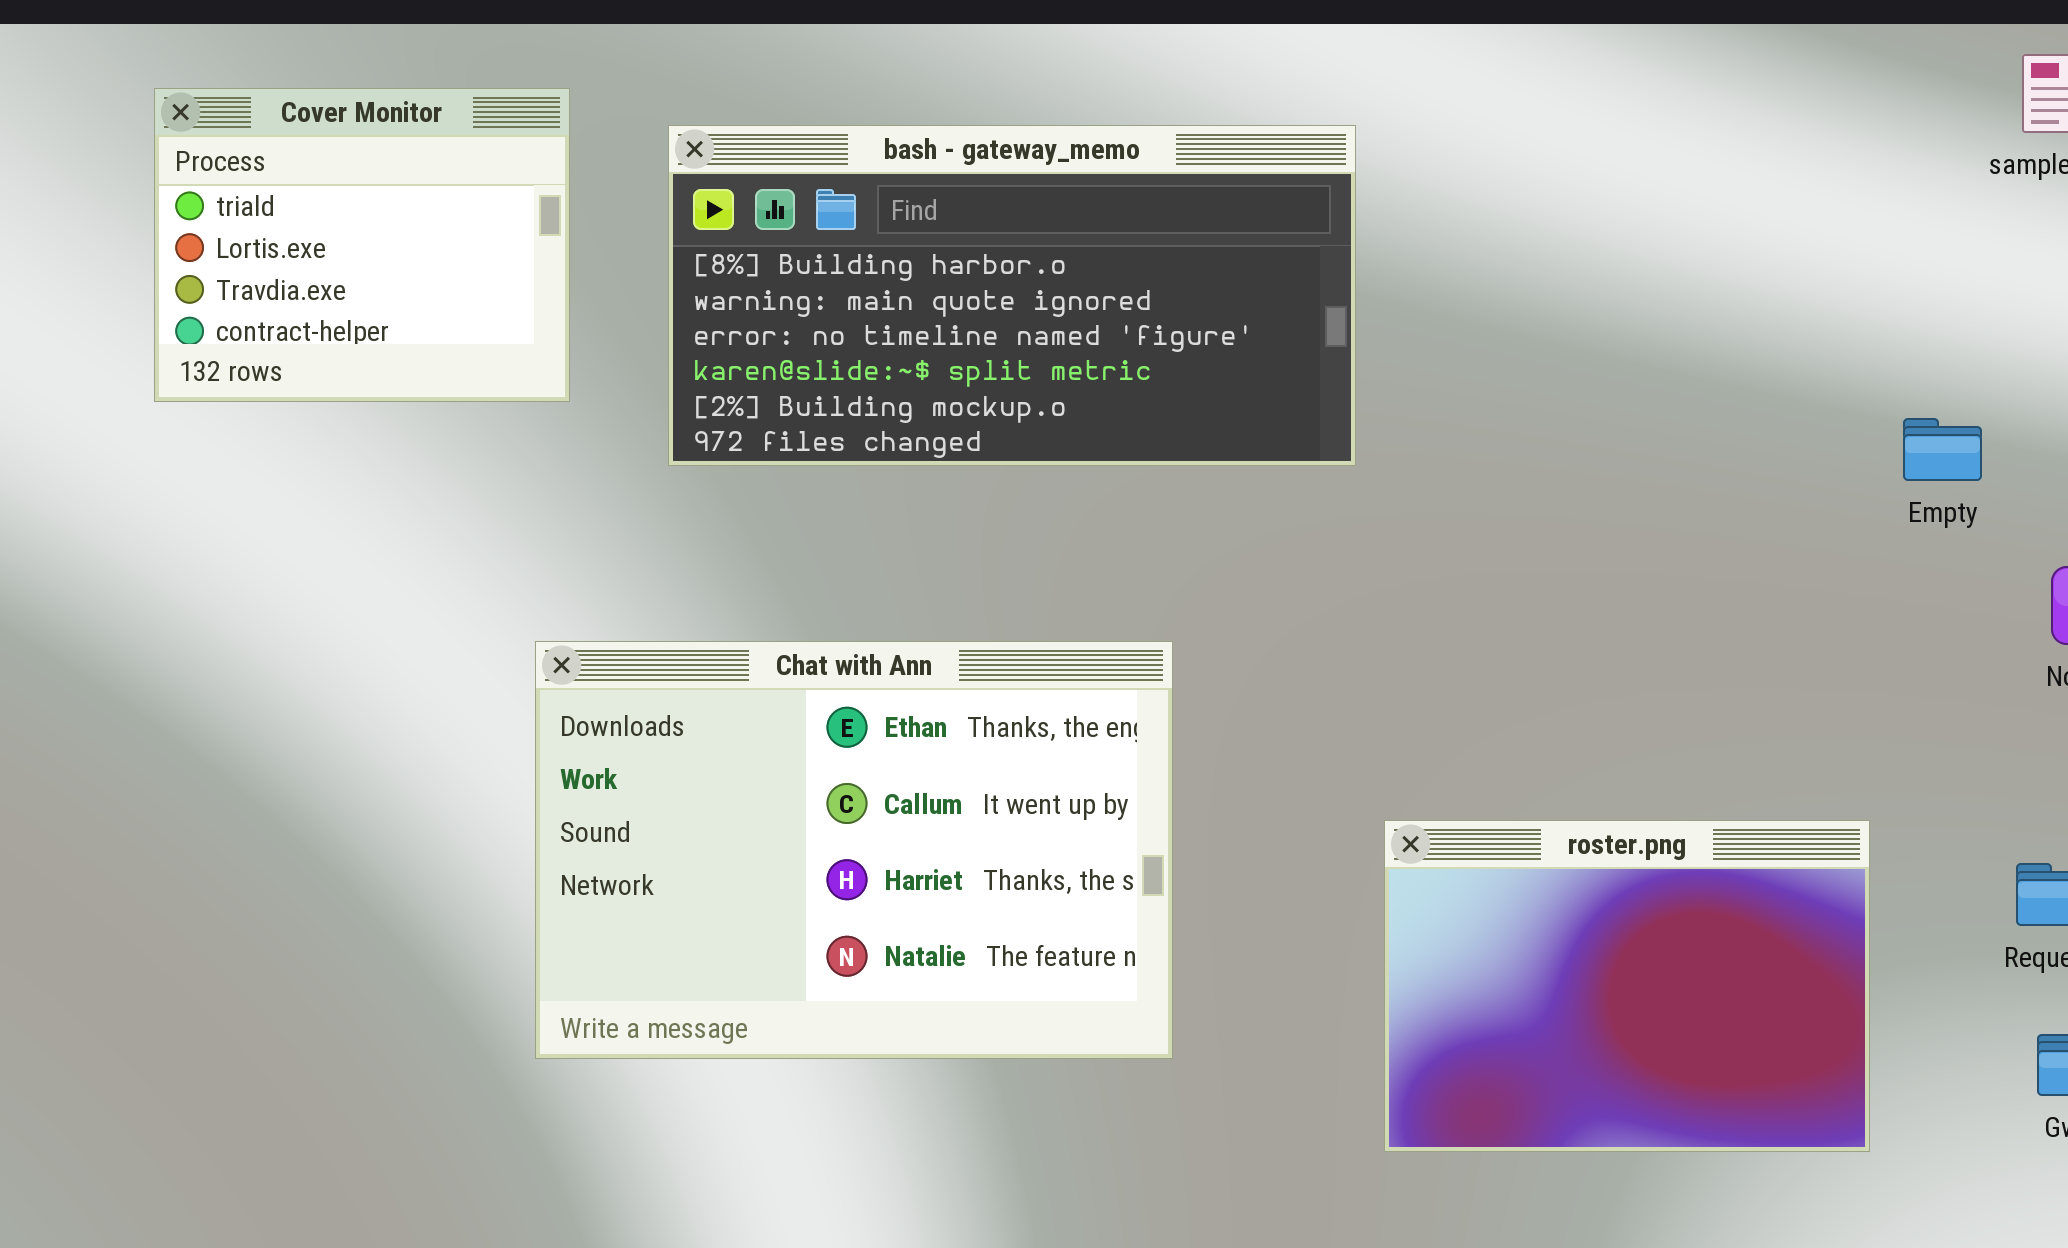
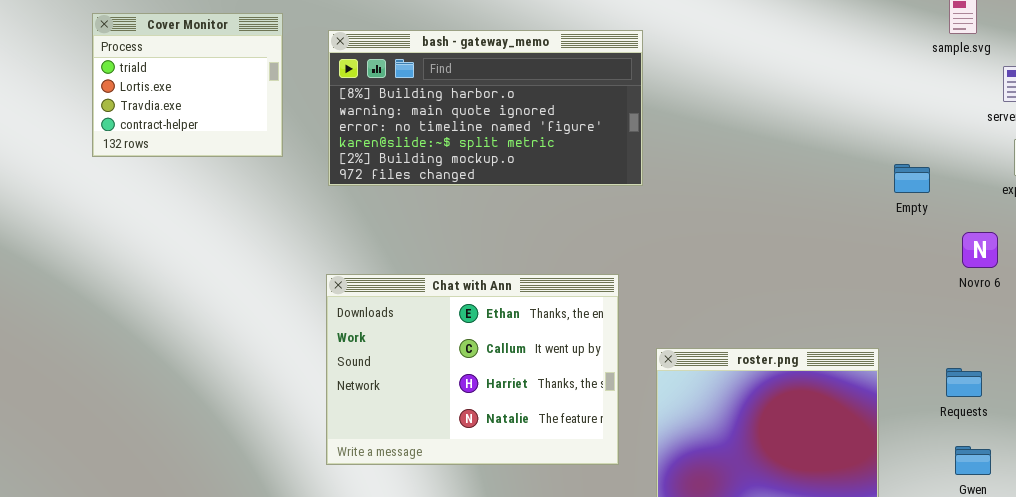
Chat with Ann: [535,641,1173,1059] -> [326,274,619,465], moved

